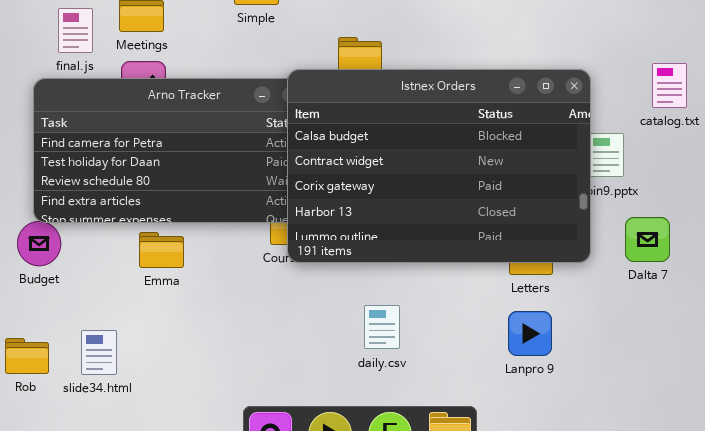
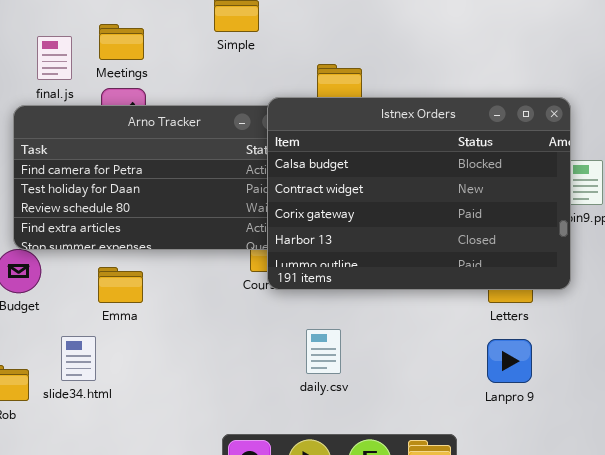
Emma: [139,232,184,268] -> [98,267,143,303], moved
daily.csv: [364,305,400,349] -> [306,329,341,374], moved
slide34.html: [81,330,117,375] -> [61,336,96,381], moved

